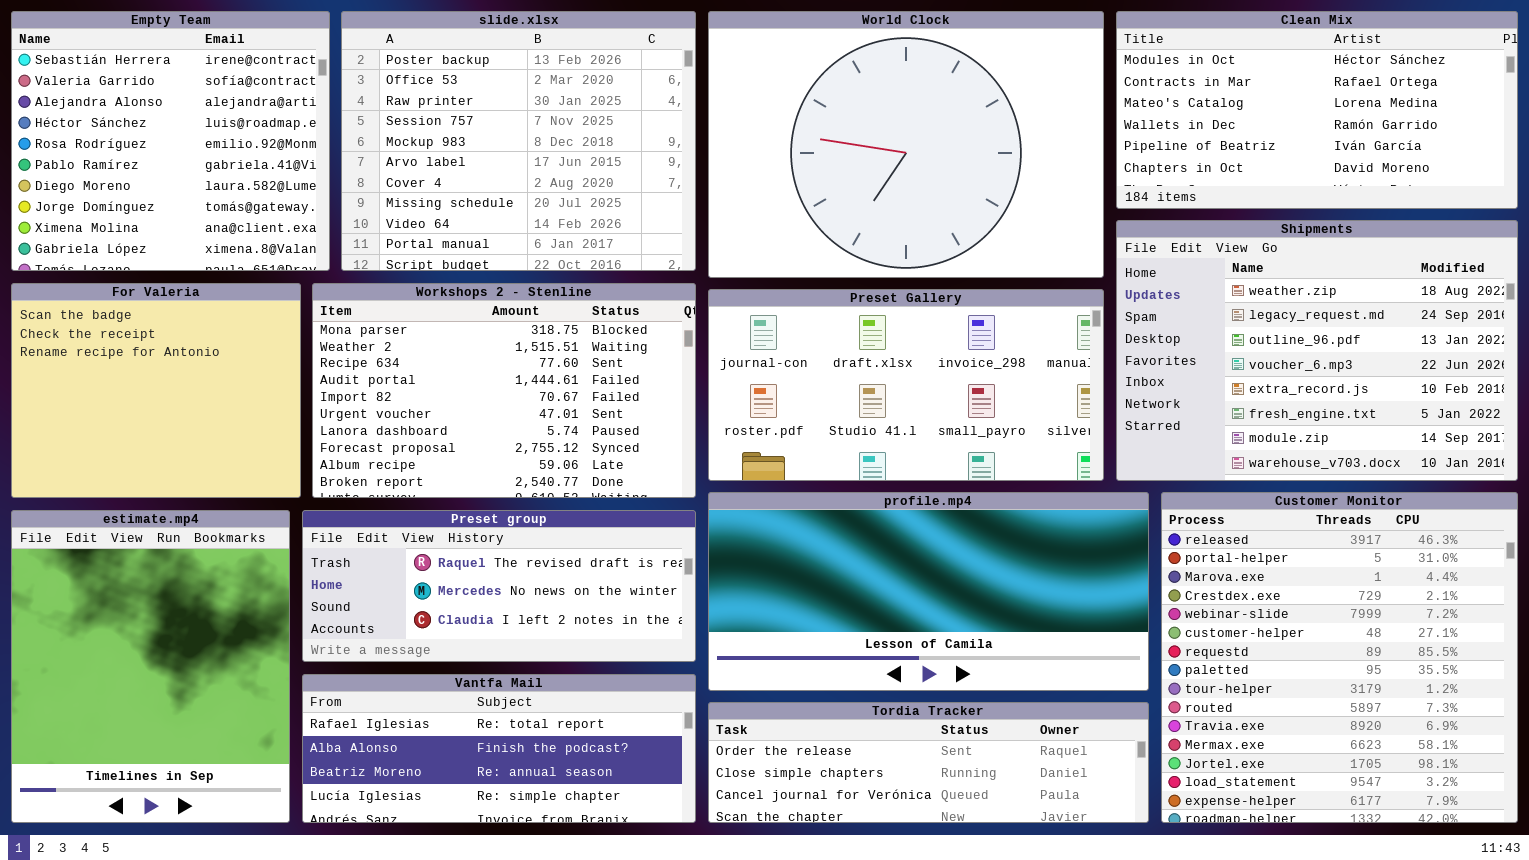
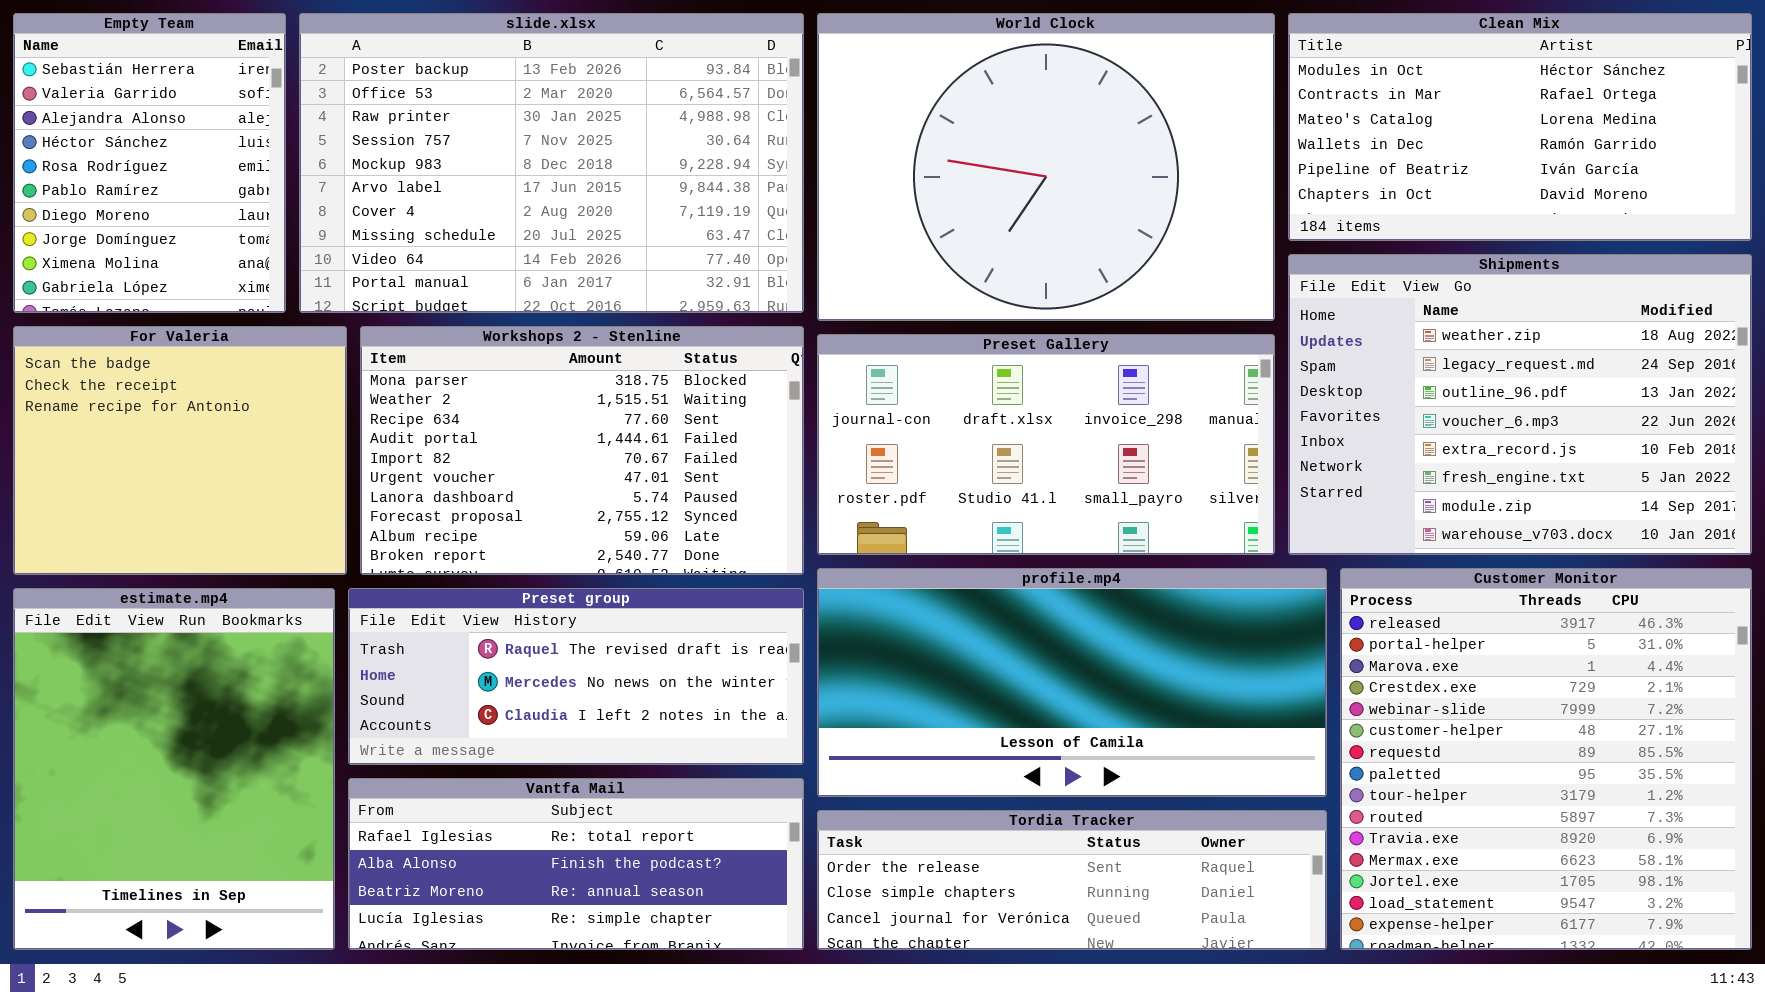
Empty Team: [11,11,330,271] -> [13,13,286,313], resized
slide.xlsx: [341,11,696,271] -> [299,13,804,313], resized

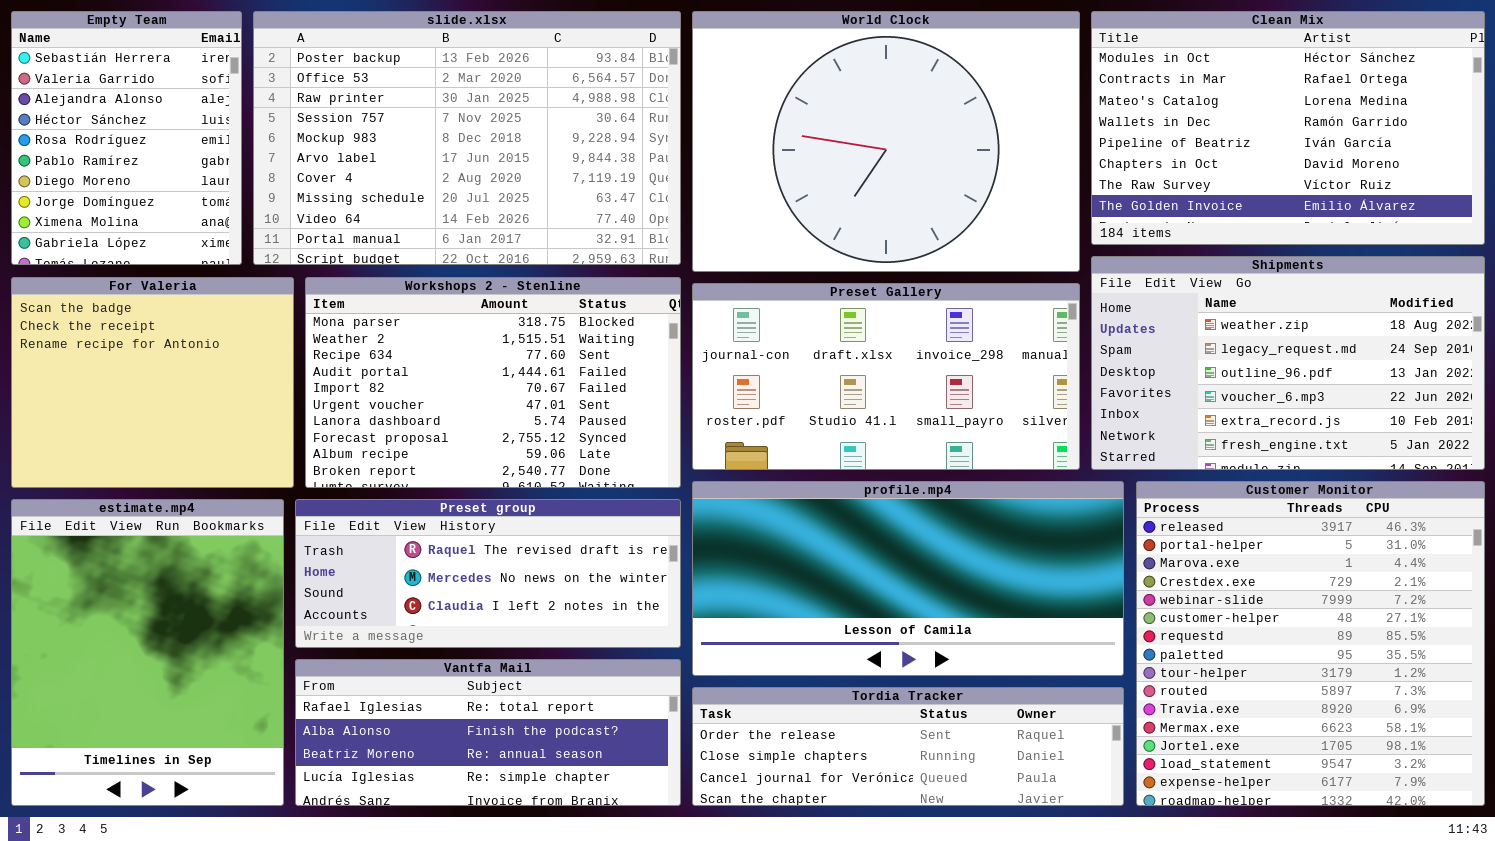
Clean Mix: [1288,13,1752,241] -> [1091,11,1485,245], resized
Shipments: [1288,254,1752,555] -> [1091,256,1485,470], resized

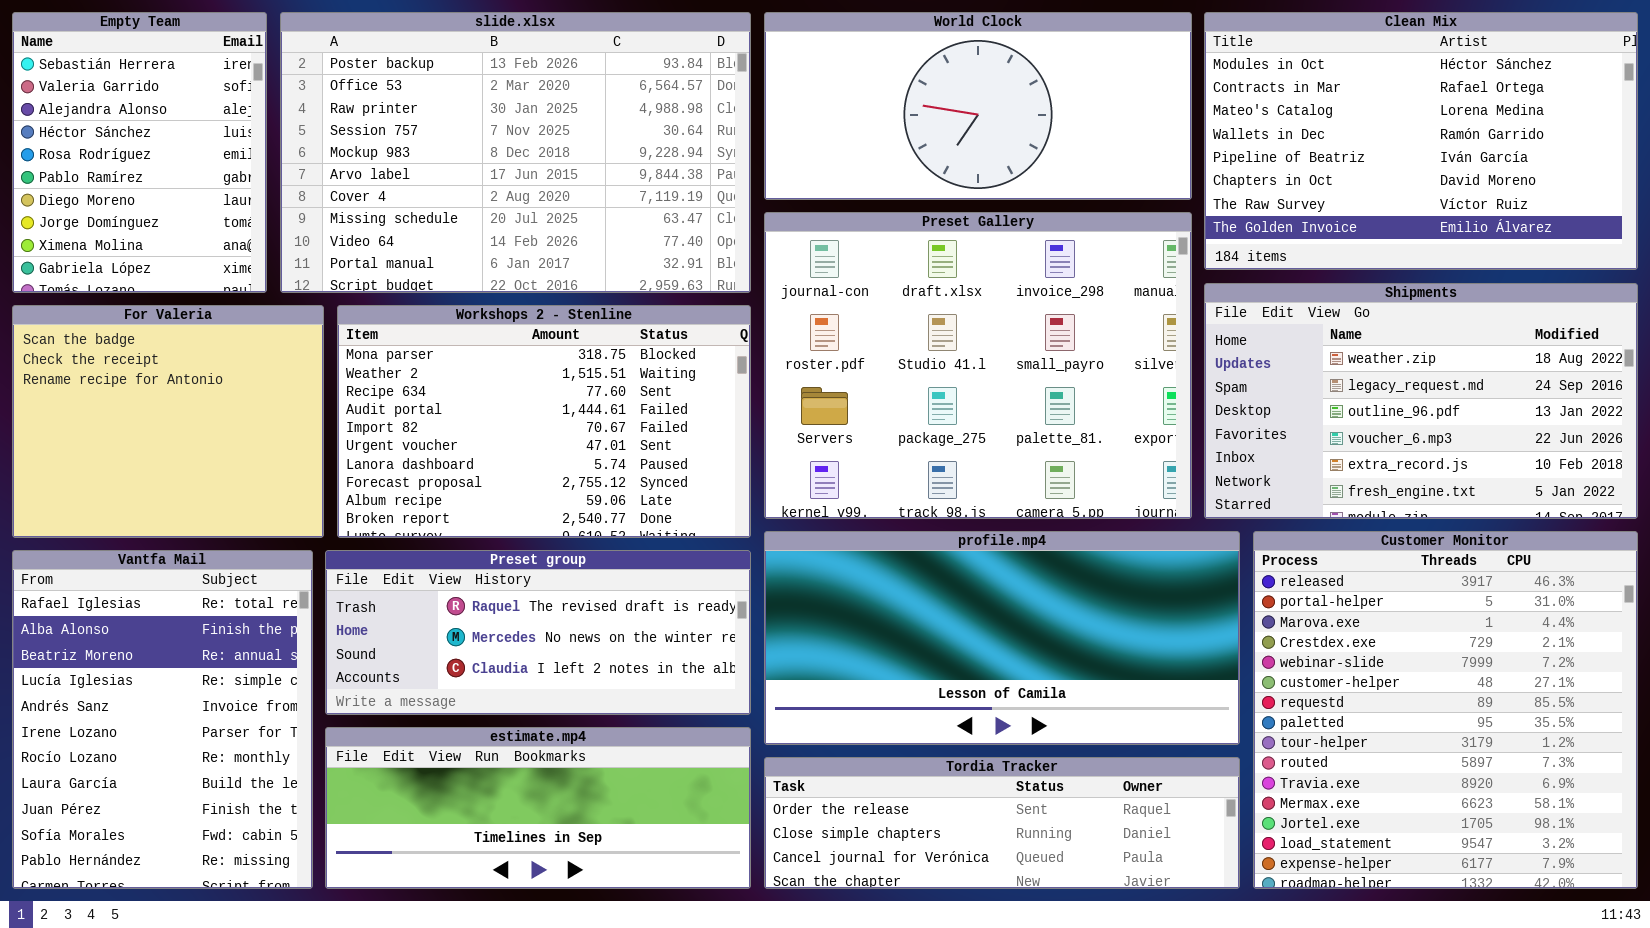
World Clock: [692,11,1080,272] -> [764,12,1192,200], resized
Preset Gallery: [692,283,1080,470] -> [764,212,1192,519], resized
estimate.mp4: [11,499,284,806] -> [325,727,751,889], moved, resized
Vantfa Mail: [295,659,681,806] -> [12,550,313,889], moved, resized

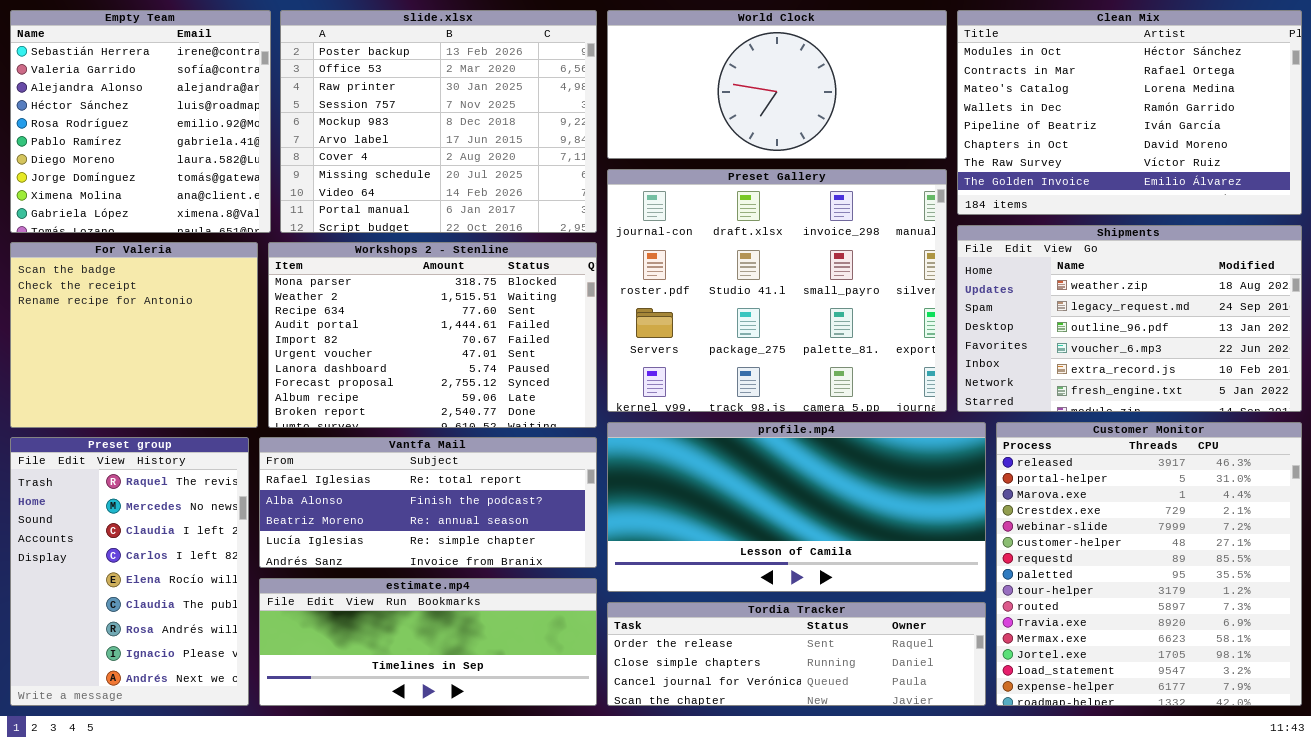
Empty Team: [12,12,267,293] -> [10,10,271,233], resized
slide.xlsx: [280,12,751,293] -> [280,10,597,233], resized
Vantfa Mail: [12,550,313,889] -> [259,437,597,568], moved, resized
Preset group: [325,550,751,715] -> [10,437,249,706], moved, resized

